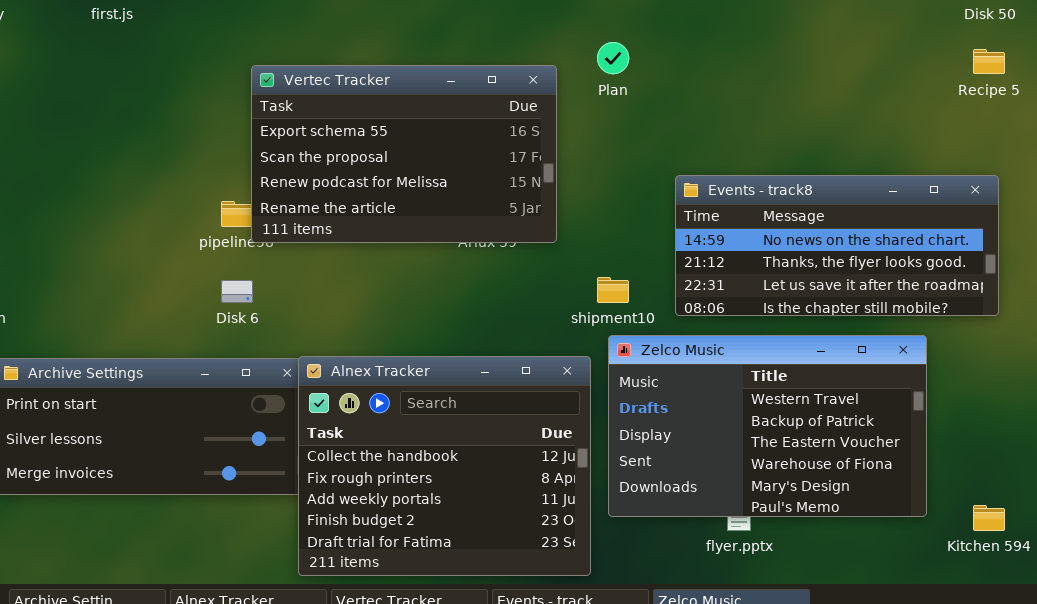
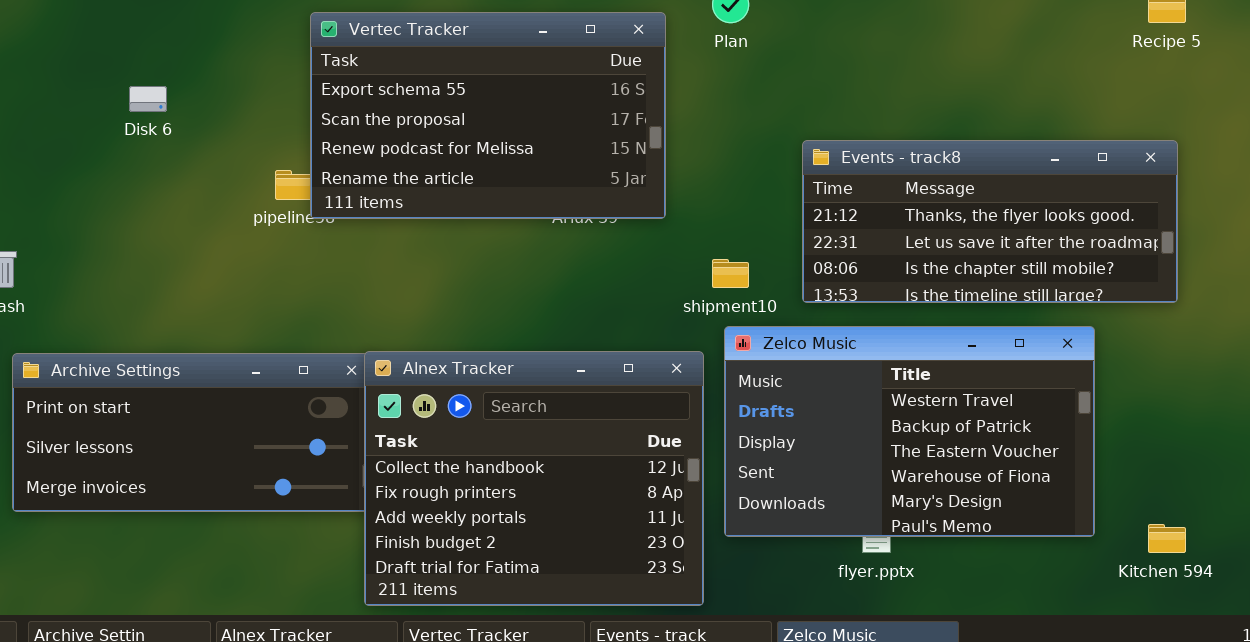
Events - track8: [675,175,999,316] -> [802,140,1178,303], scrolled down 1 row
Disk 6: [221,280,253,303] -> [129,86,167,112], moved

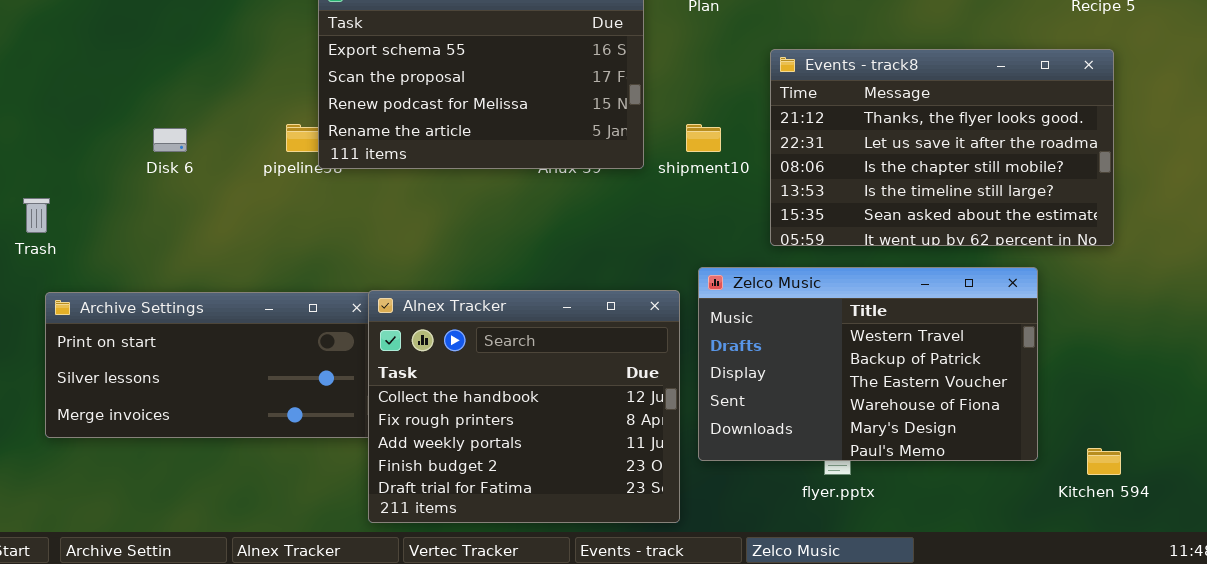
Disk 6: [129,86,167,112] -> [153,128,187,152], moved
Events - track8: [802,140,1178,303] -> [770,49,1114,246], resized
shipment10: [712,259,749,288] -> [686,124,721,152], moved

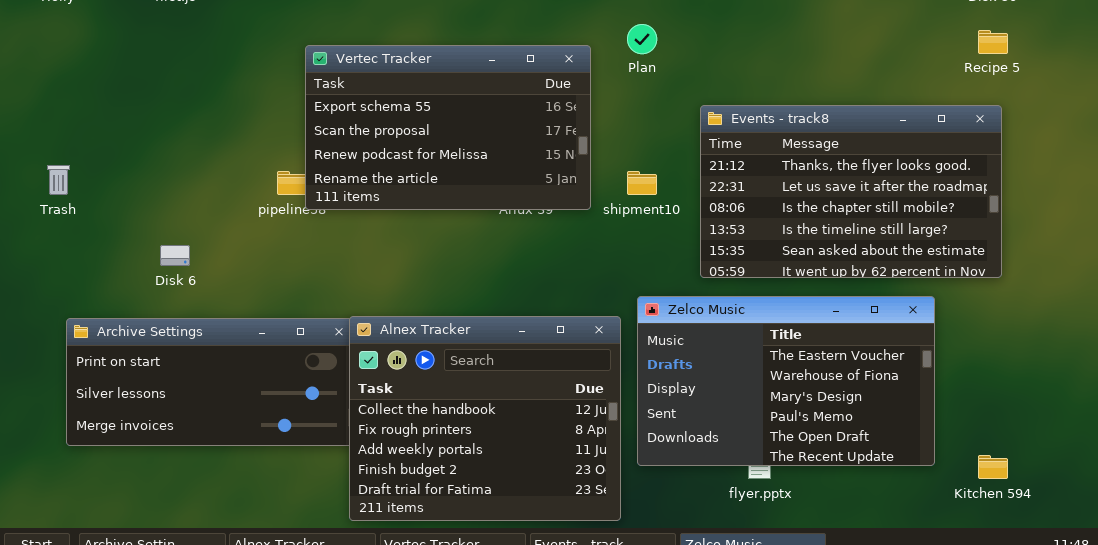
Disk 6: [153,128,187,152] -> [160,245,190,266], moved
Trash: [23,198,50,233] -> [47,165,70,195], moved
Zelco Music: [698,267,1038,461] -> [637,296,935,466], scrolled down 2 rows

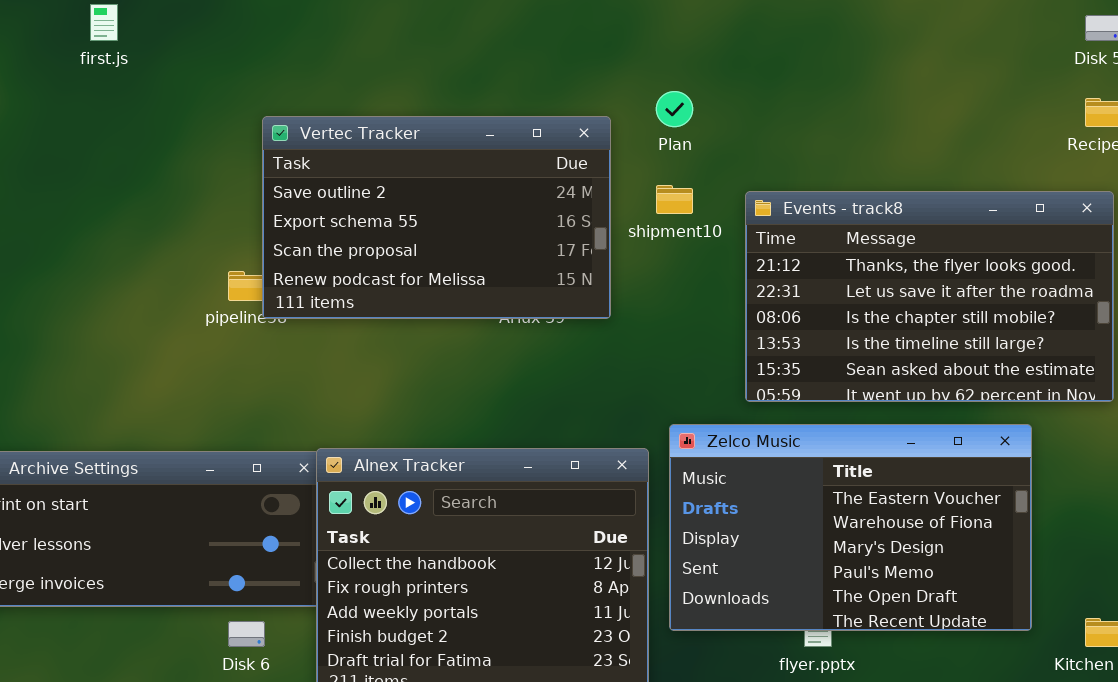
Vertec Tracker: [305,45,591,210] -> [262,116,611,319], scrolled up 1 row
shipment10: [627,171,657,195] -> [656,185,693,214], moved
Disk 6: [160,245,190,266] -> [228,621,265,647], moved

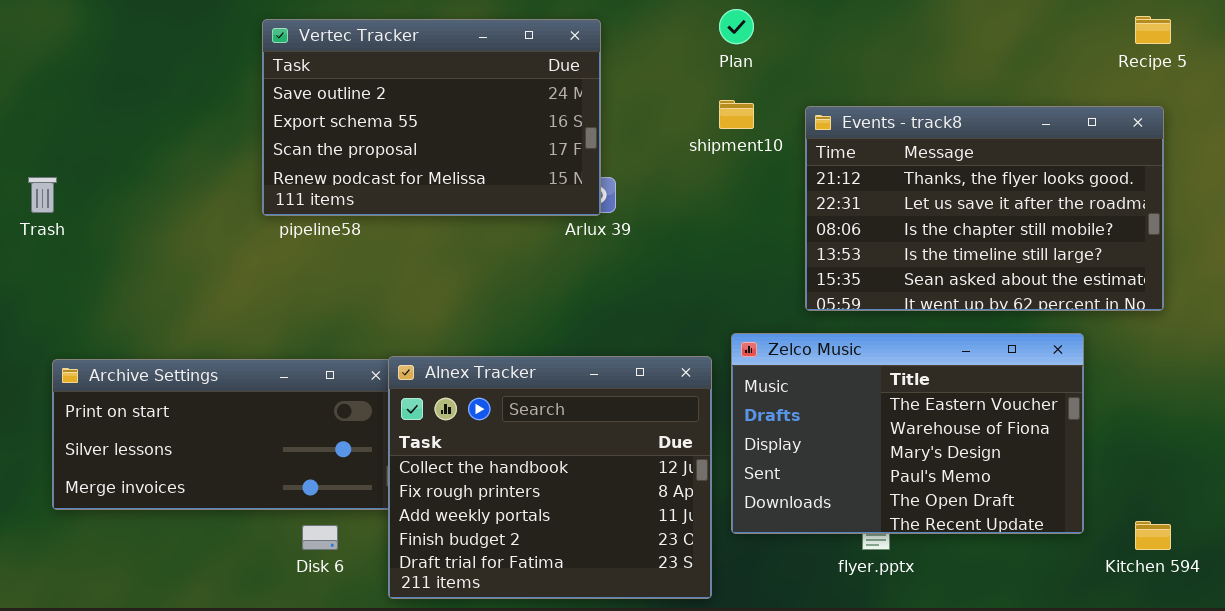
Vertec Tracker: [262,116,611,319] -> [262,19,601,216], moved

